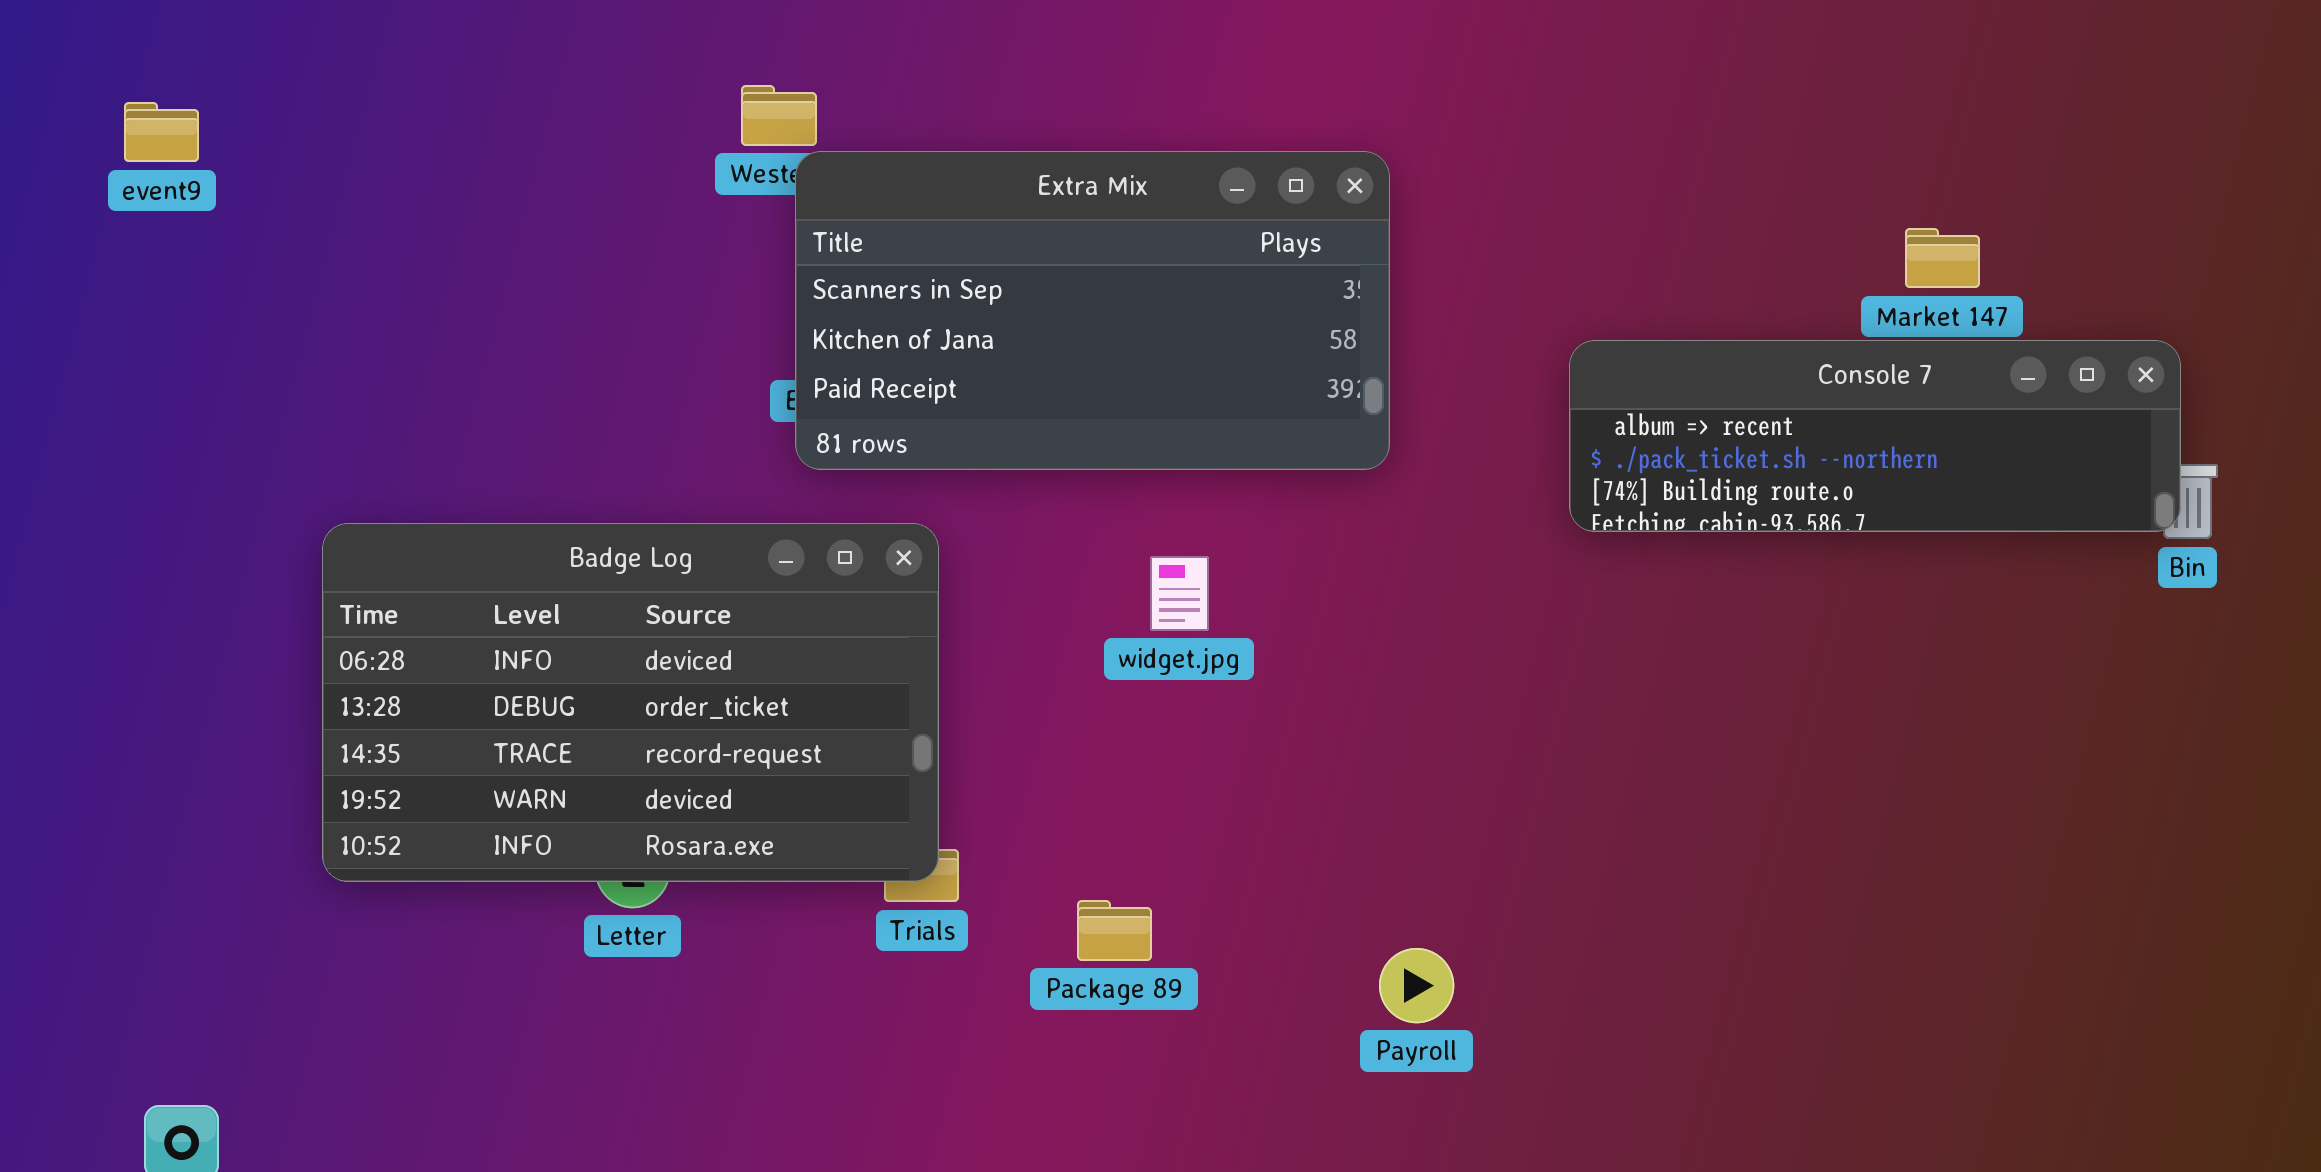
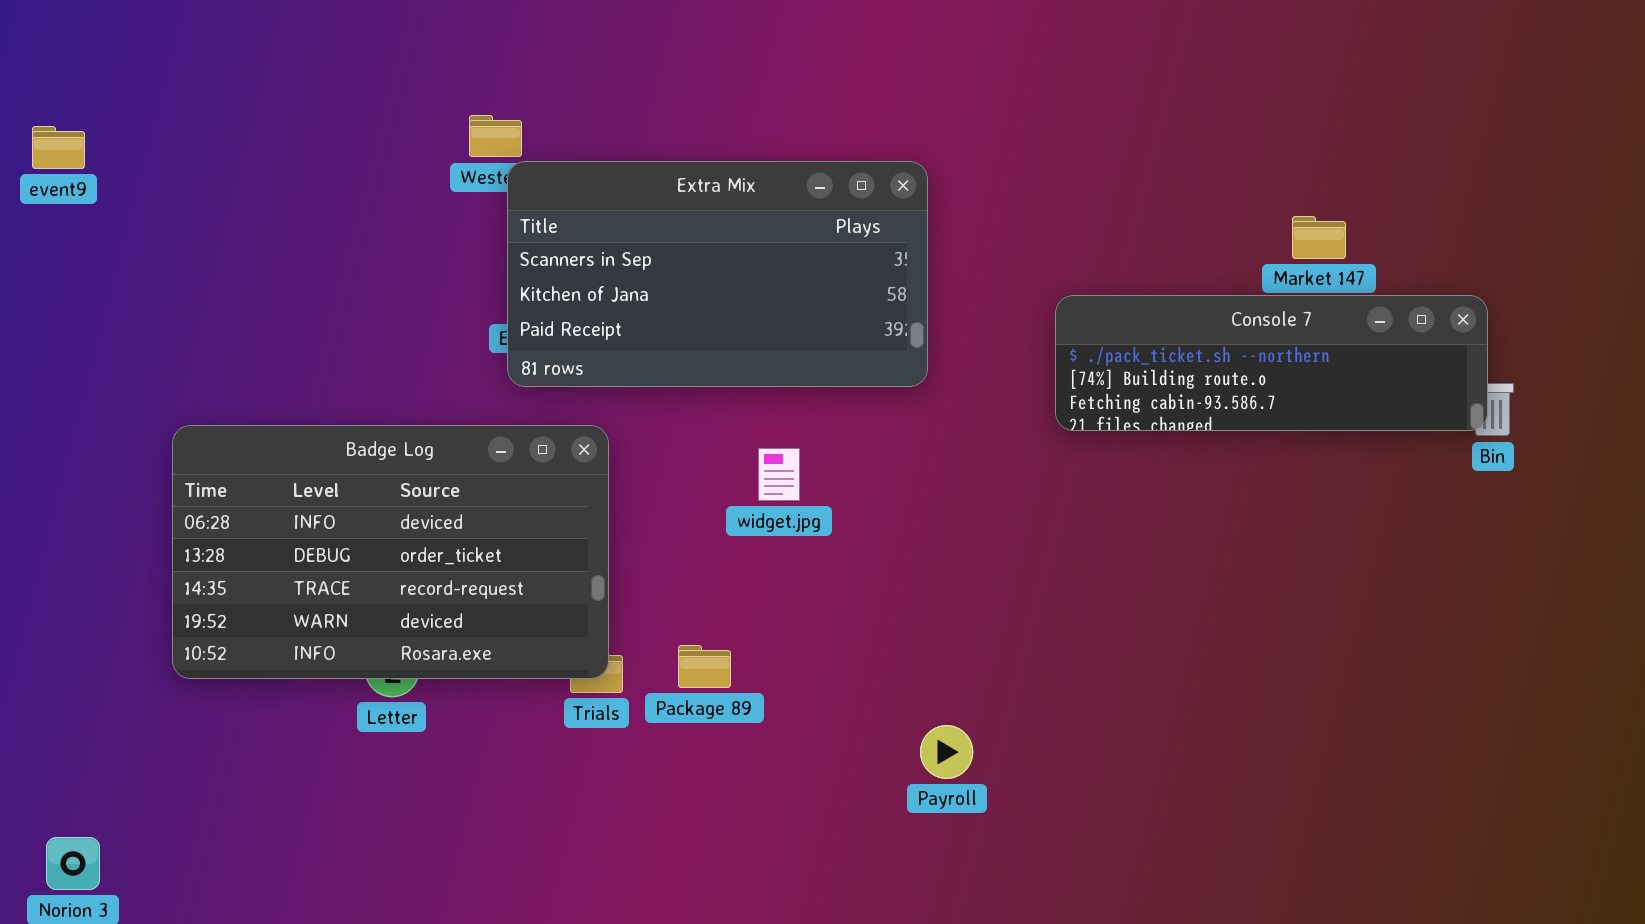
Console 7: [1569,340,2181,532] -> [1055,295,1488,431], scrolled down 1 row
Package 89: [1077,900,1152,961] -> [678,645,731,688], moved

